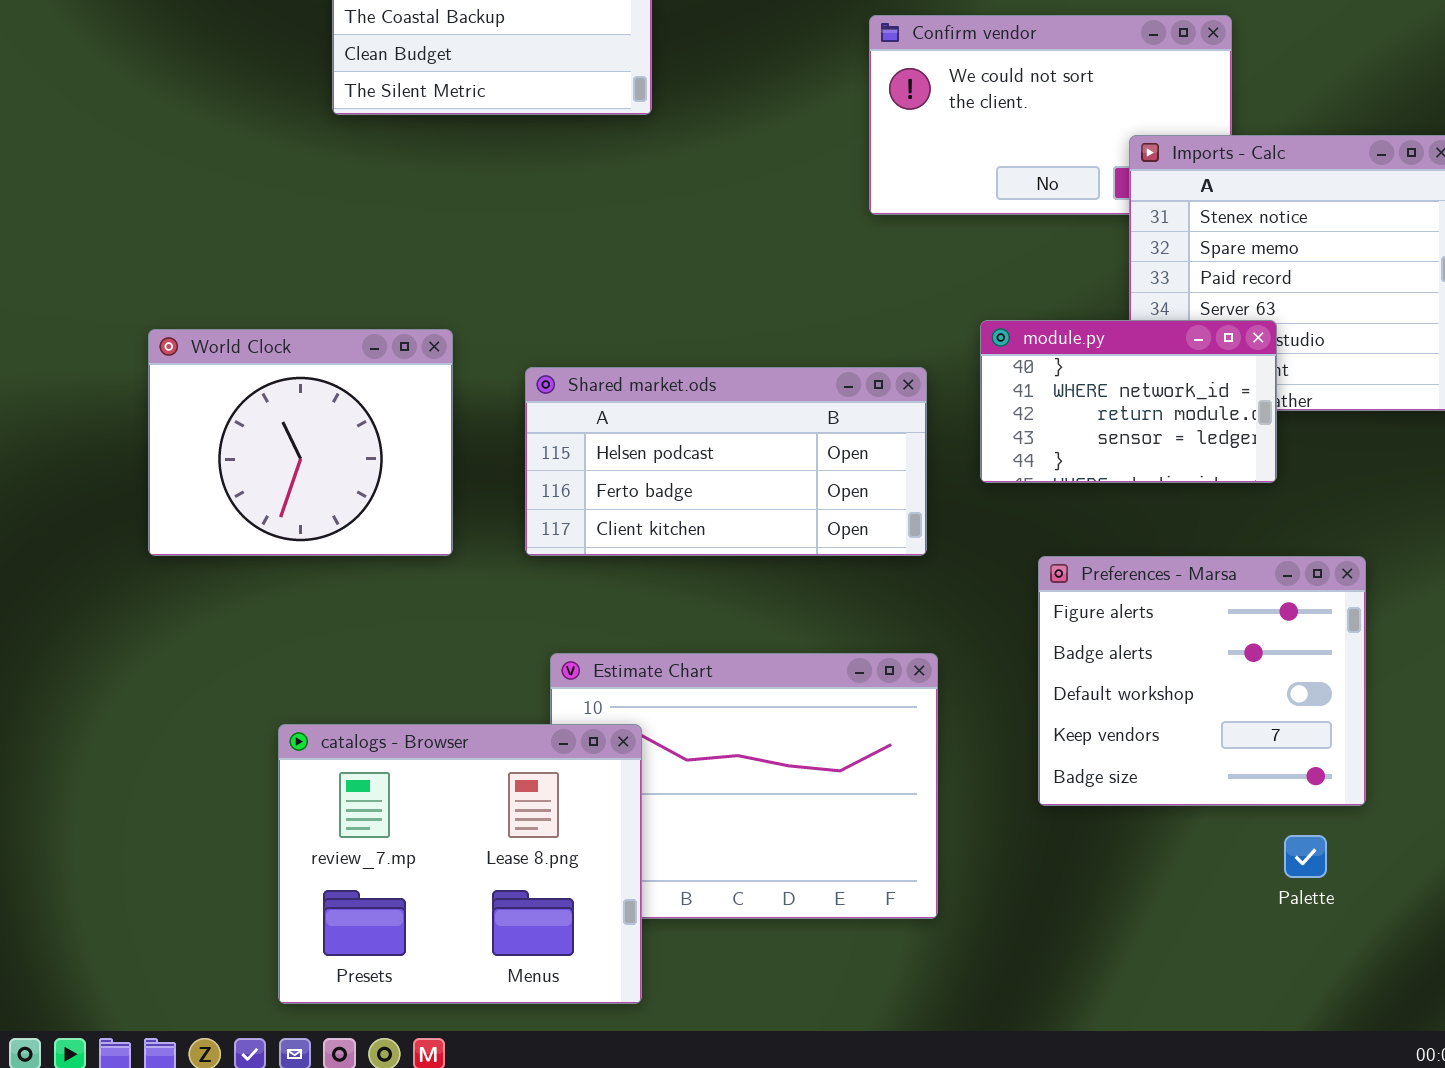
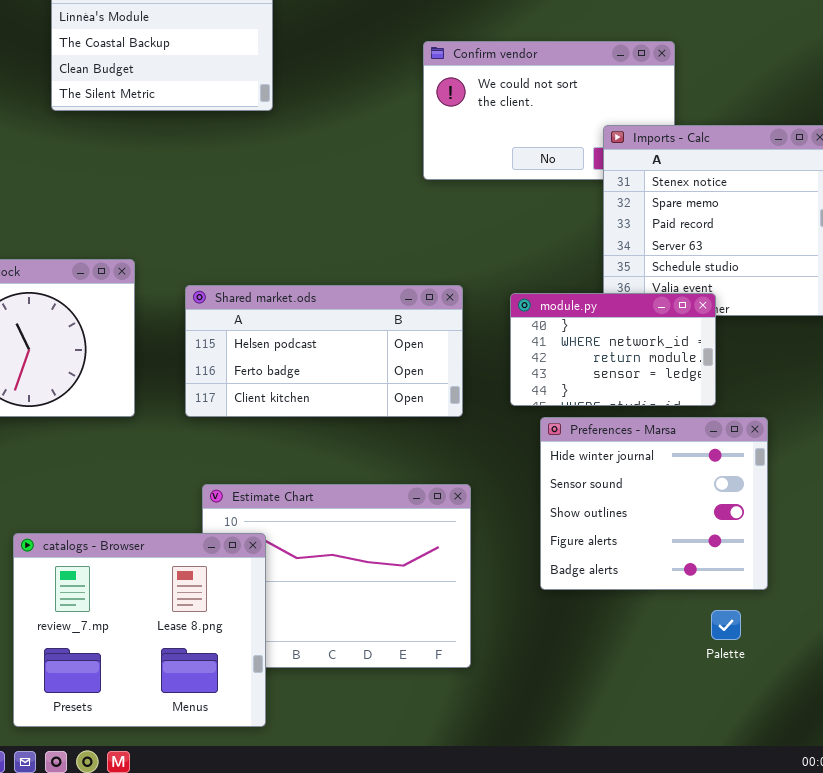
module.py: [980,320,1277,483] -> [510,293,716,406], moved
Preferences - Marsa: [1038,556,1366,806] -> [540,417,768,590], scrolled up 3 rows

